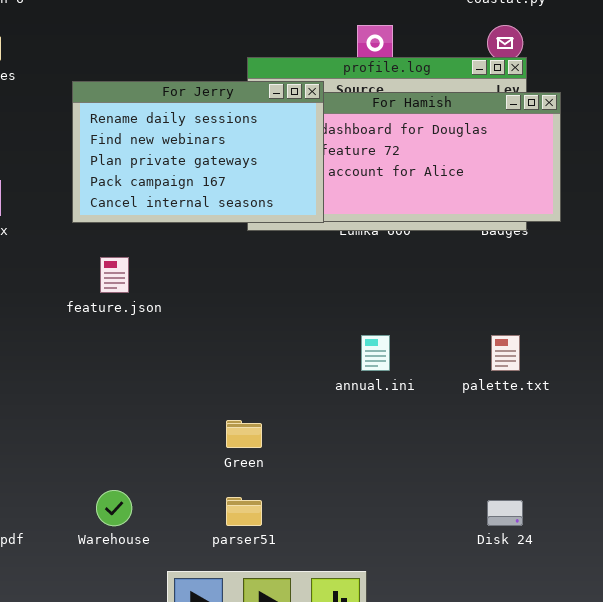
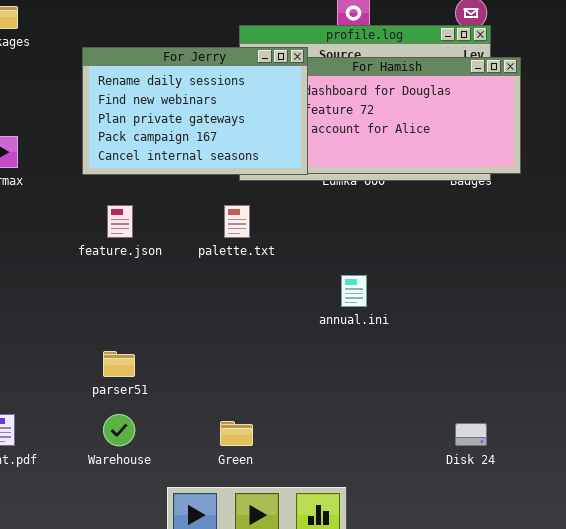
palette.txt: [491,335,520,371] -> [224,205,250,238], moved
Green: [226,420,262,448] -> [220,421,253,446], moved
parser51: [226,497,262,526] -> [103,351,135,377], moved

